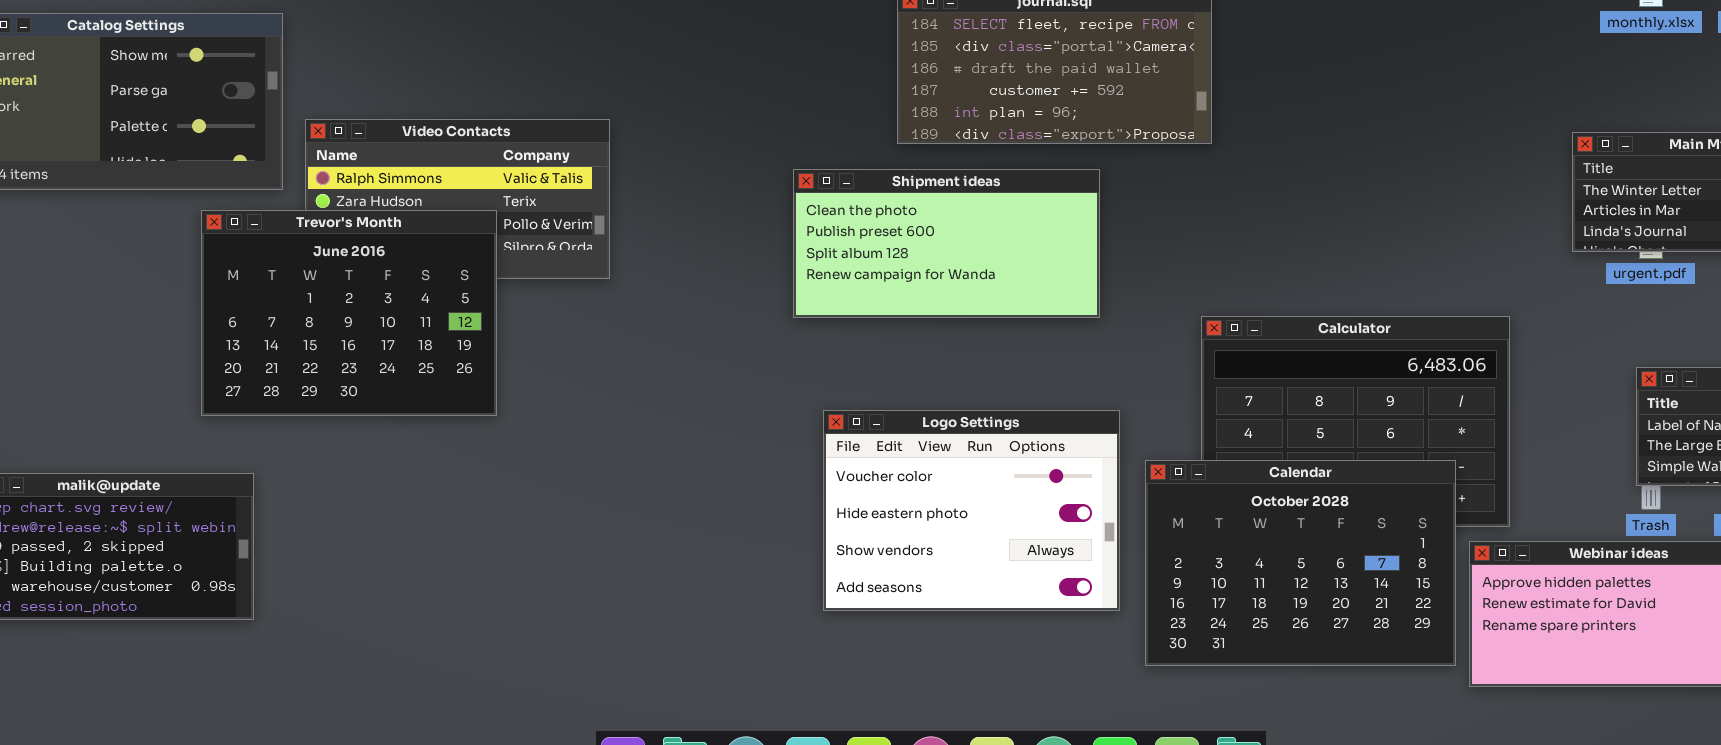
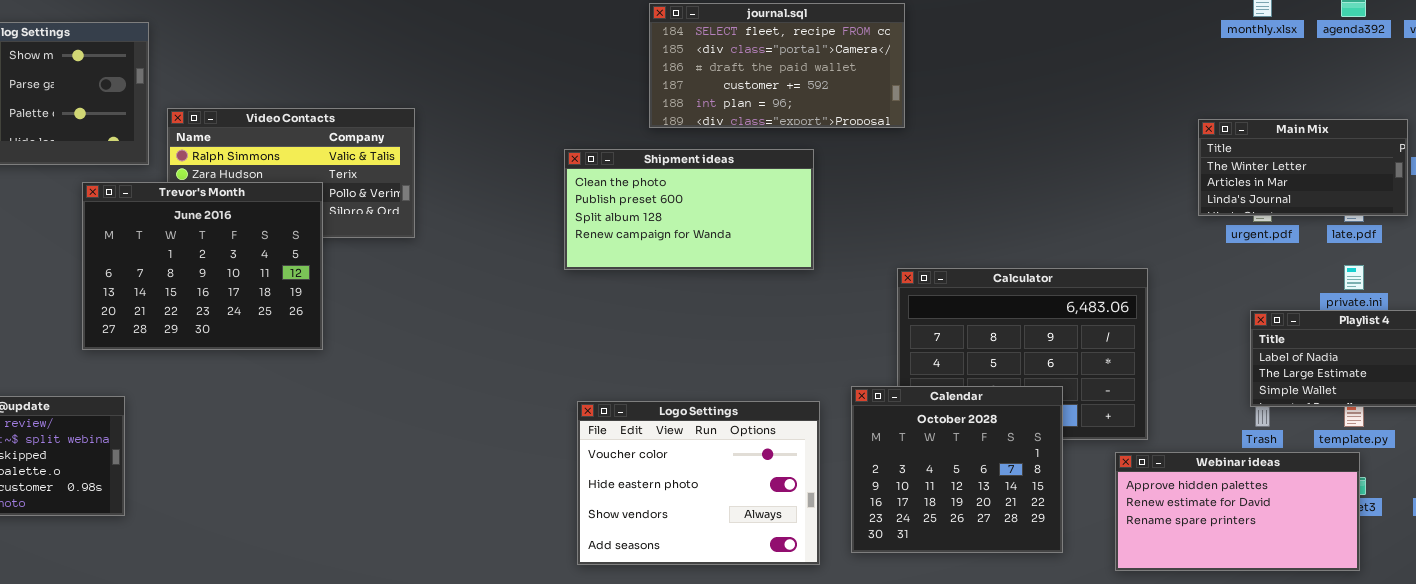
Logo Settings: [823,410,1120,611] -> [577,401,820,565], moved
Calendar: [1145,460,1456,666] -> [851,386,1063,553], resized

